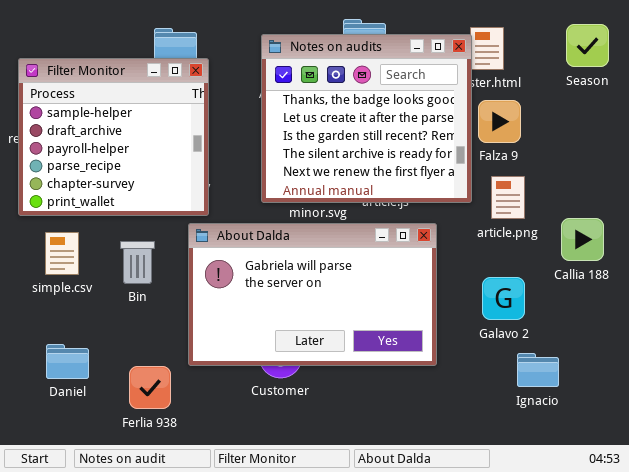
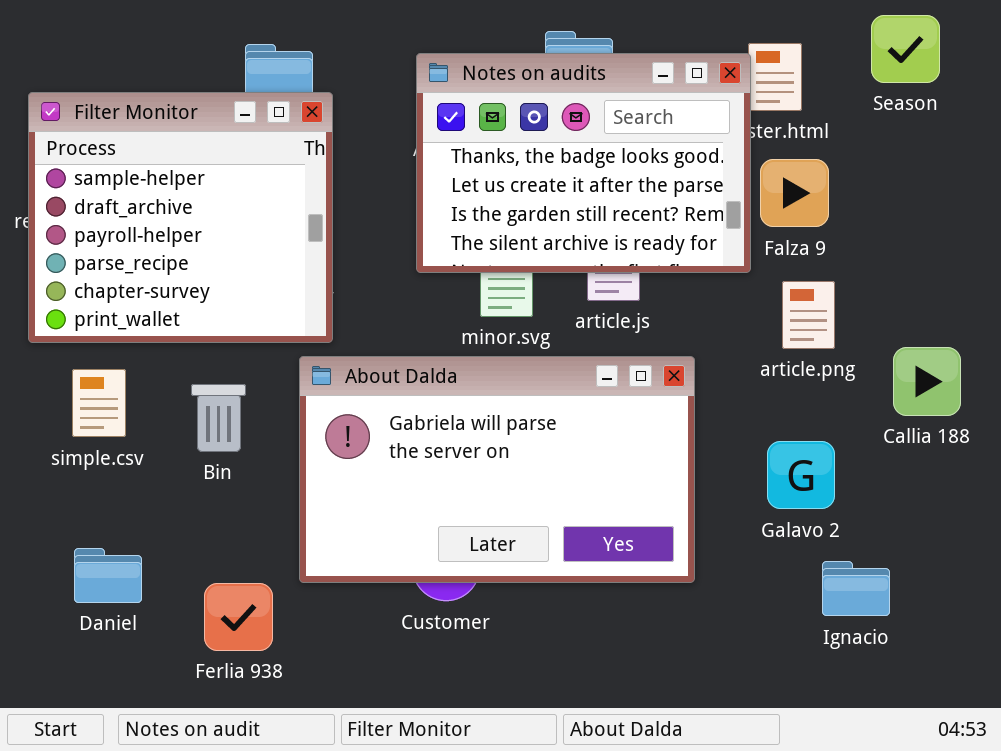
Season: [566,24,609,67] -> [871,15,940,83], moved
Notes on audits: [261,34,472,203] -> [416,53,751,273], resized

